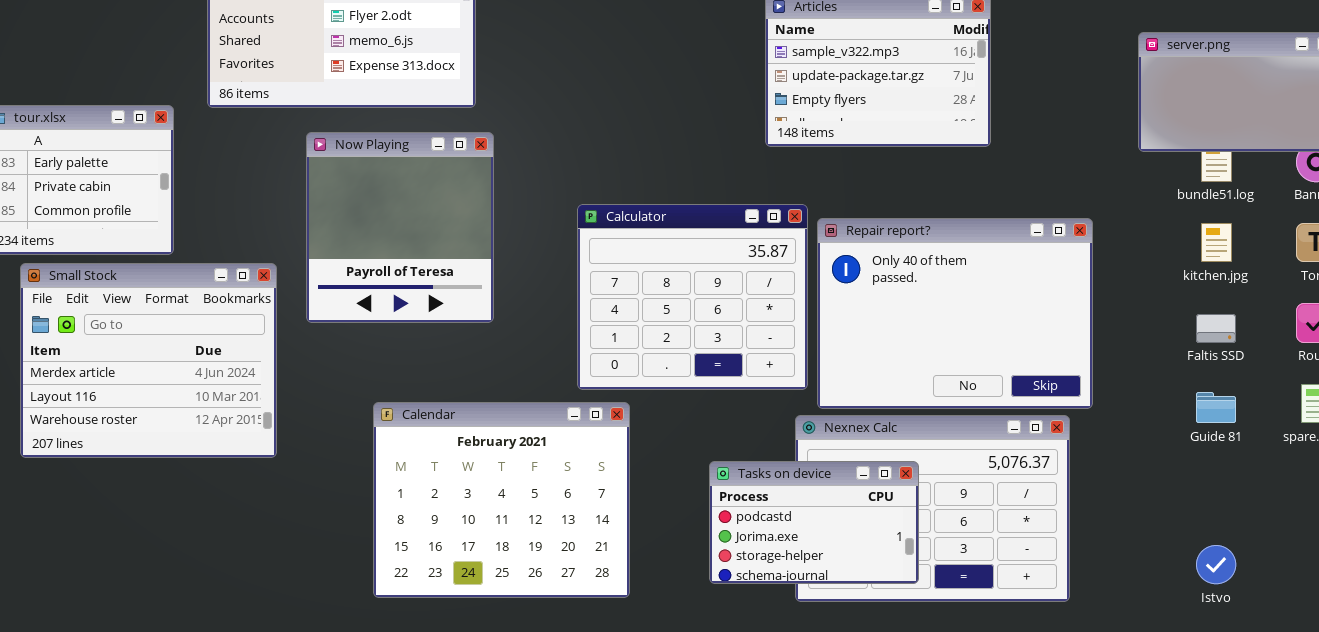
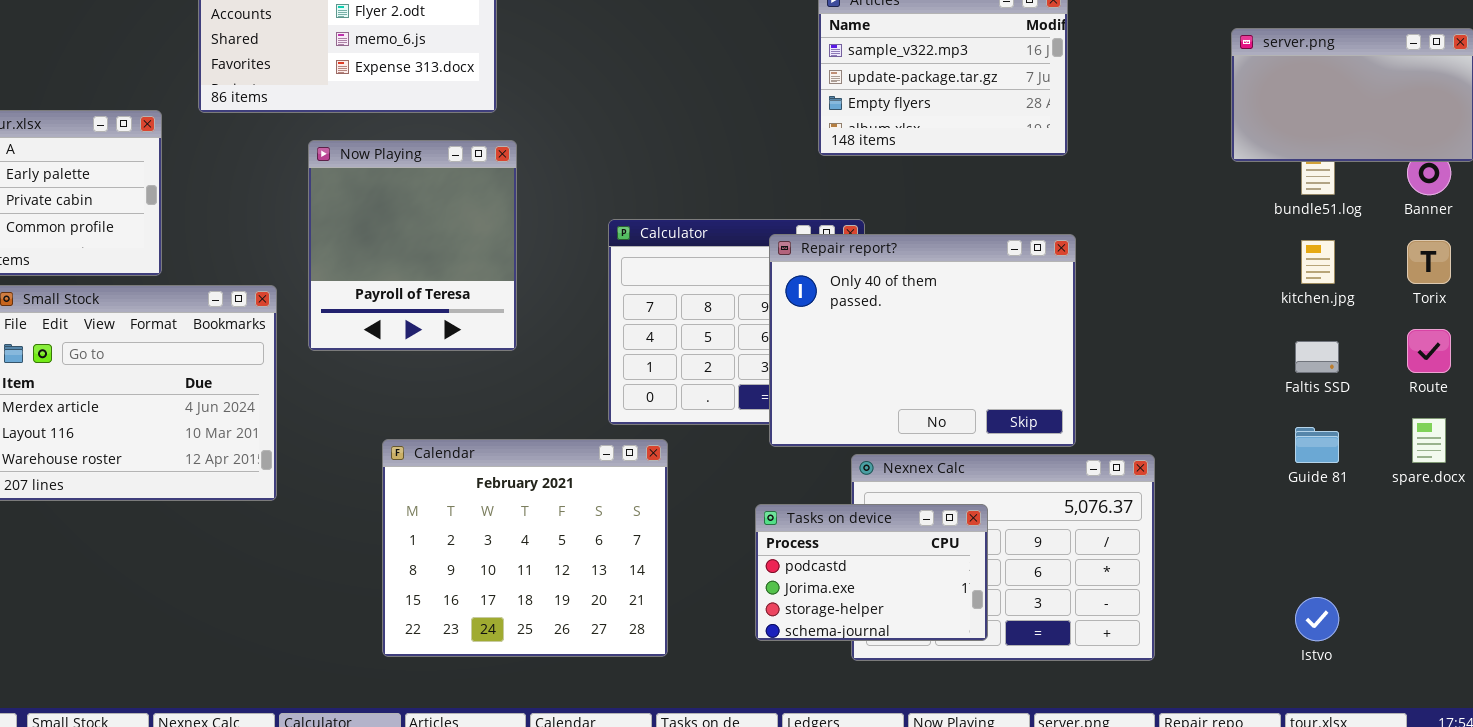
Repair report?: [817,218,1093,409] -> [769,234,1076,447], moved

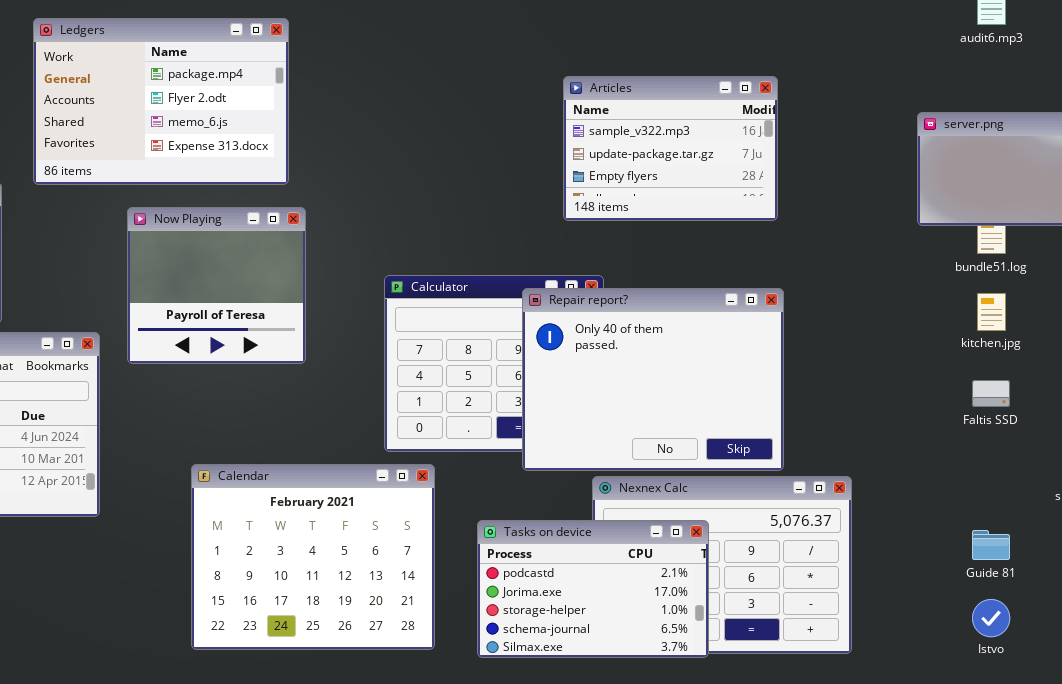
Now Playing: [308,140,517,351] -> [127,207,306,364], resized
Guide 81: [1295,427,1339,463] -> [972,530,1010,560], moved
Tasks on device: [755,504,988,641] -> [477,520,709,658], resized

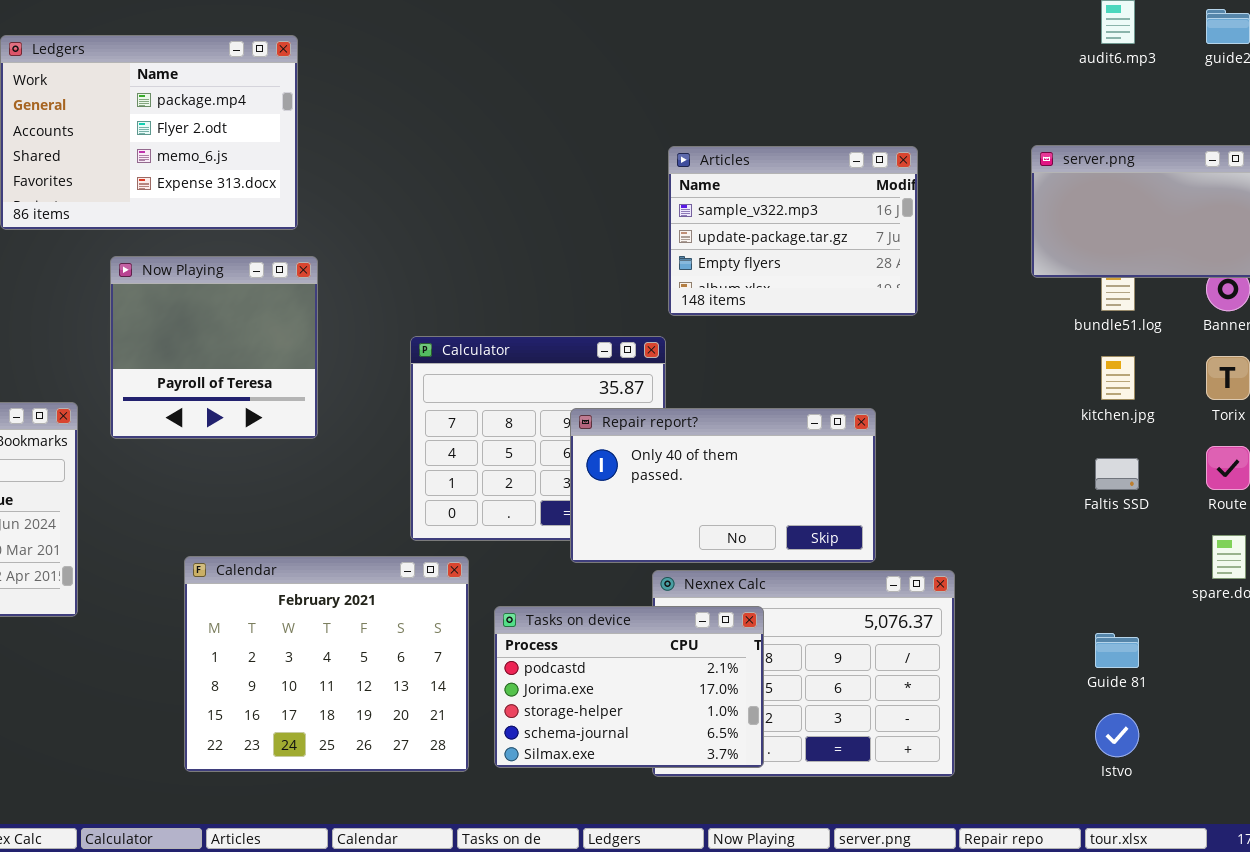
Articles: [563,76,778,221] -> [668,146,918,316], moved
Repair report?: [522,288,784,471] -> [570,408,876,563], resized
Tasks on device: [477,520,709,658] -> [494,606,764,768], moved

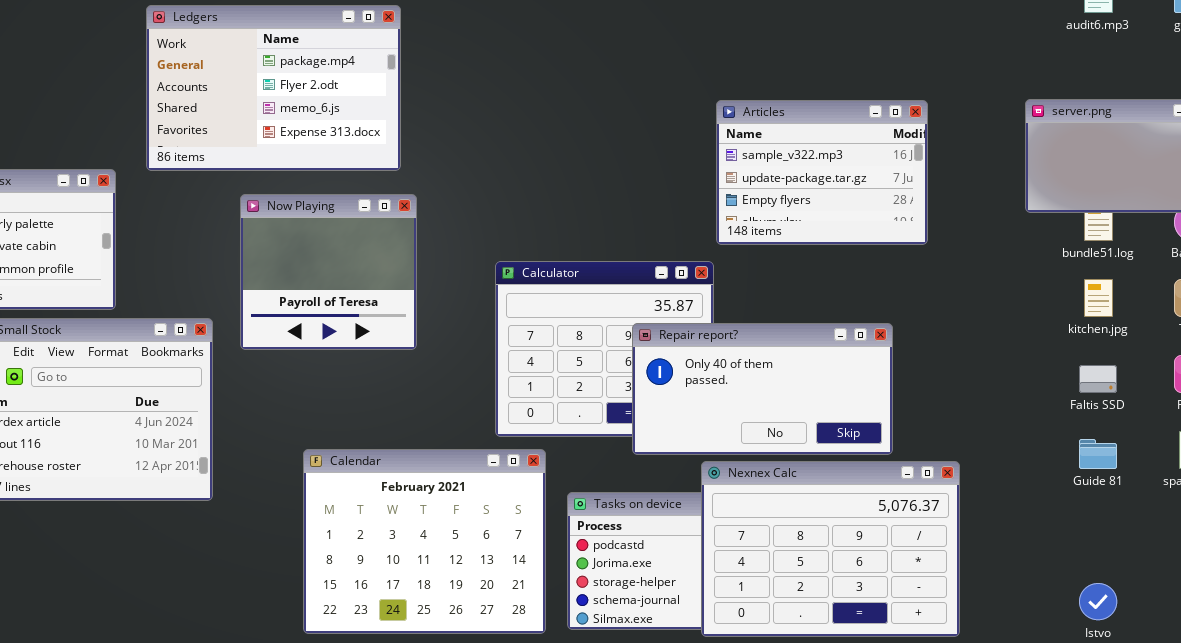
Nexnex Calc: [652,570,955,777] -> [701,461,960,637], raised
Guide 81: [1095,633,1139,668] -> [1079,439,1117,469], moved

